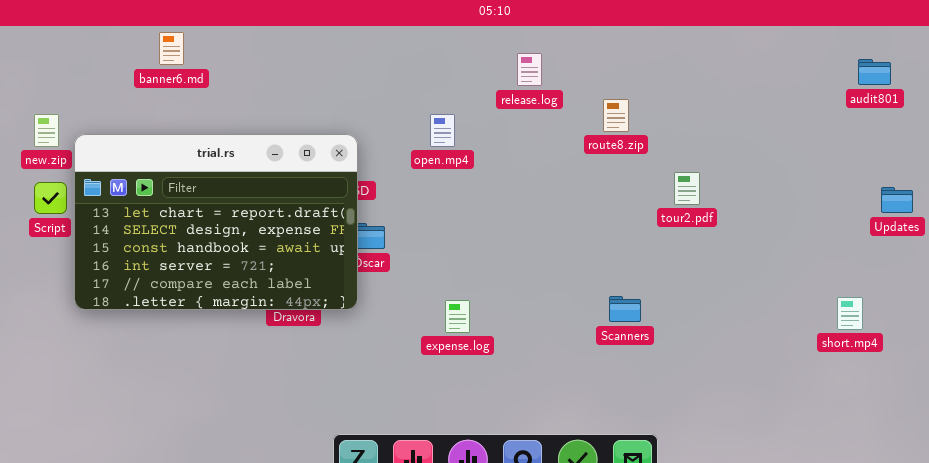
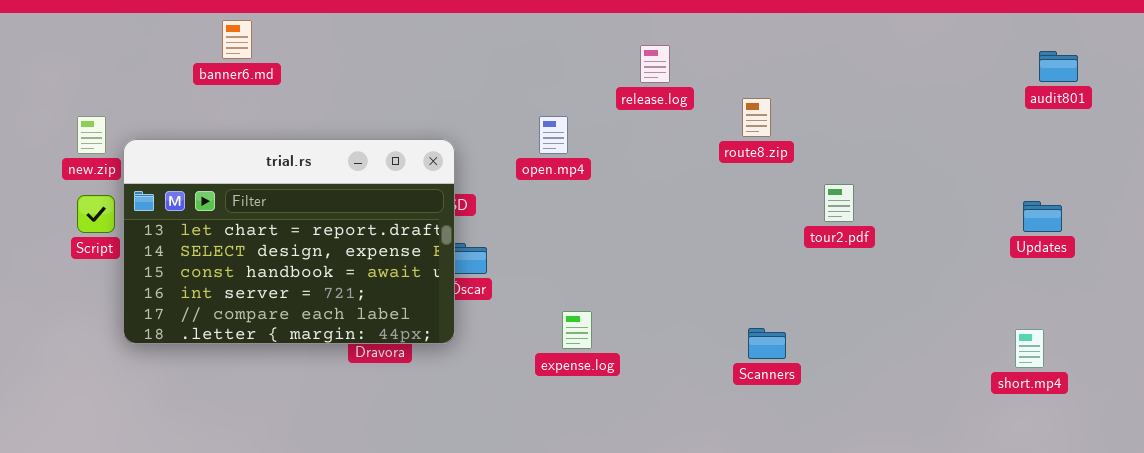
Updates: [881,187,913,213] -> [1023,201,1062,232], moved
expense.log: [445,300,470,333] -> [562,311,592,349], moved

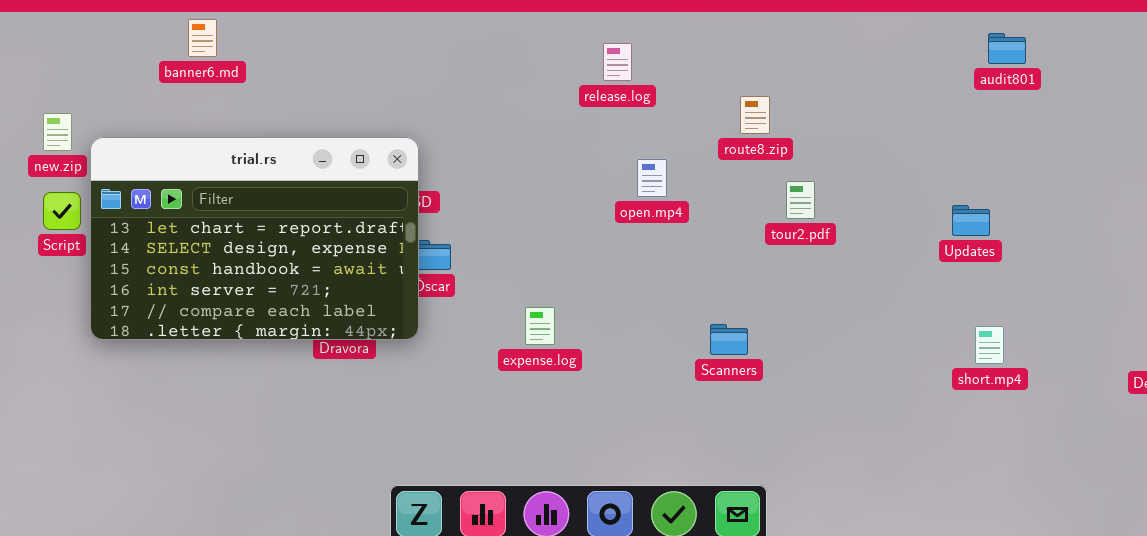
audit801: [1039,51,1078,82] -> [988,33,1026,64], moved
route8.zip: [742,98,771,137] -> [740,96,770,134], moved
open.mp4: [539,116,568,154] -> [637,159,667,197], moved
Updates: [1023,201,1062,232] -> [952,205,990,236], moved

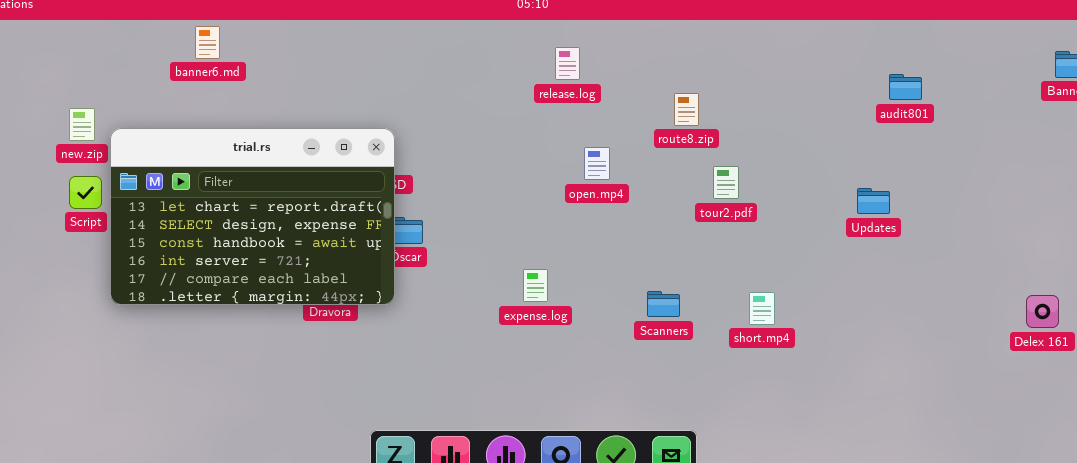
audit801: [988,33,1026,64] -> [889,74,922,100], moved
expense.log: [525,307,555,345] -> [523,269,548,302], moved
short.mp4: [975,326,1004,364] -> [749,292,775,325], moved

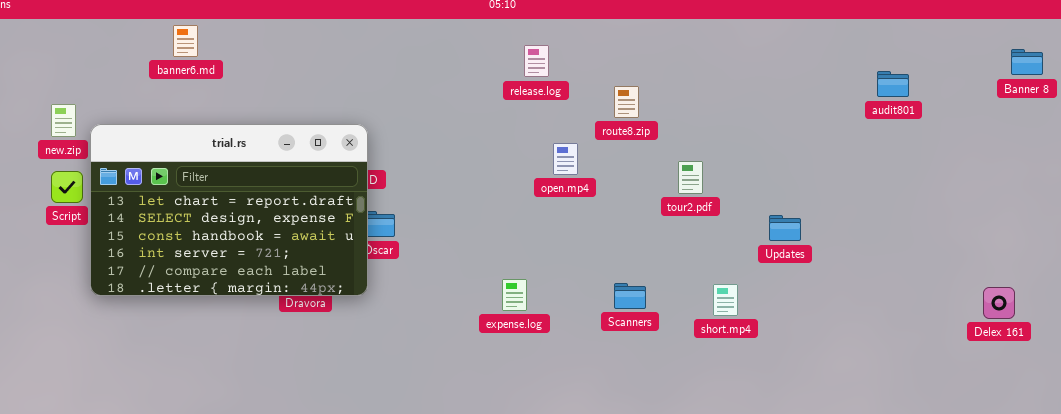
audit801: [889,74,922,100] -> [877,71,909,97], moved
route8.zip: [674,93,699,126] -> [614,86,639,118], moved
Updates: [857,188,890,214] -> [769,215,801,241], moved
expense.log: [523,269,548,302] -> [502,279,527,311], moved

